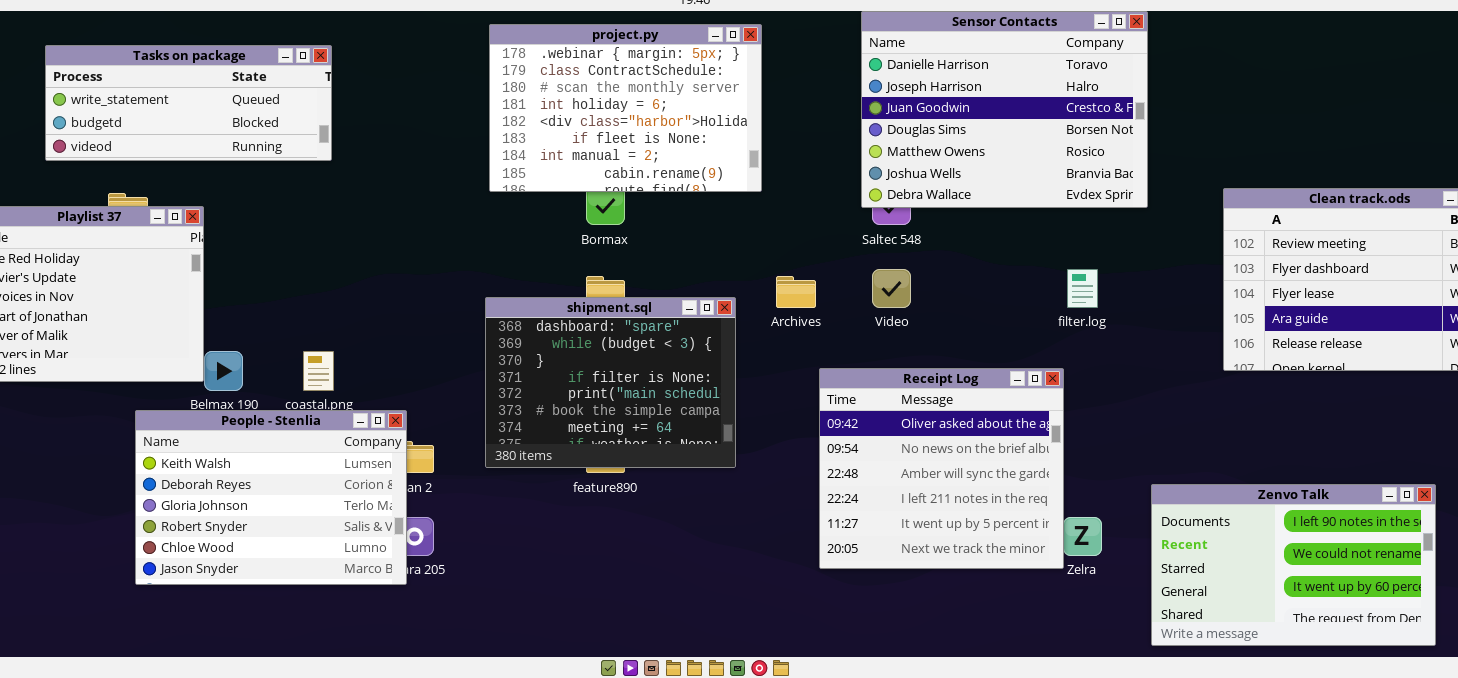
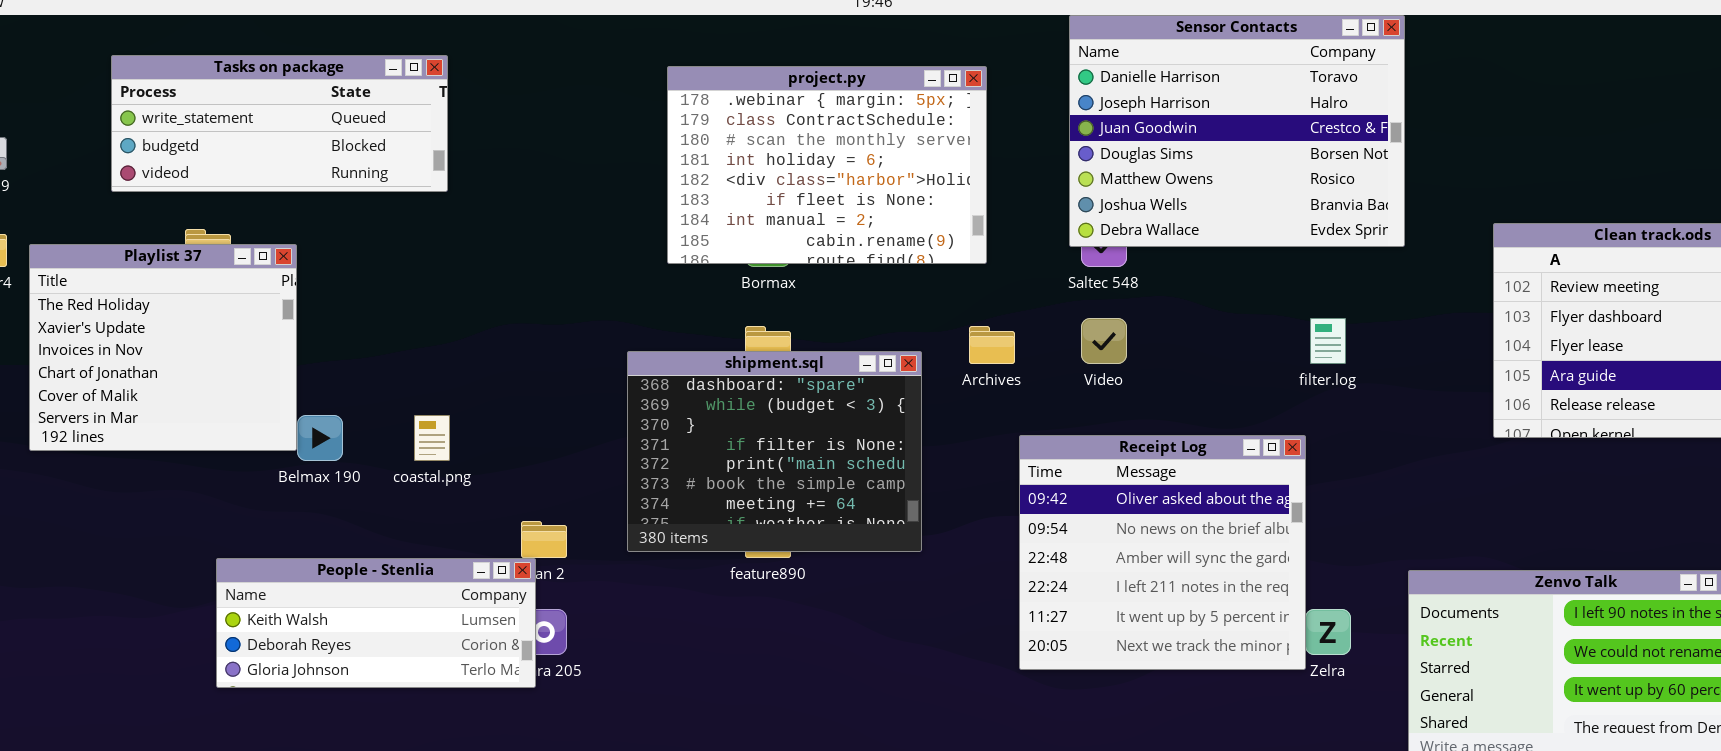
project.py: [489,24,762,192] -> [667,66,987,264], moved
People - Stenlia: [135,410,407,585] -> [216,558,536,688], resized

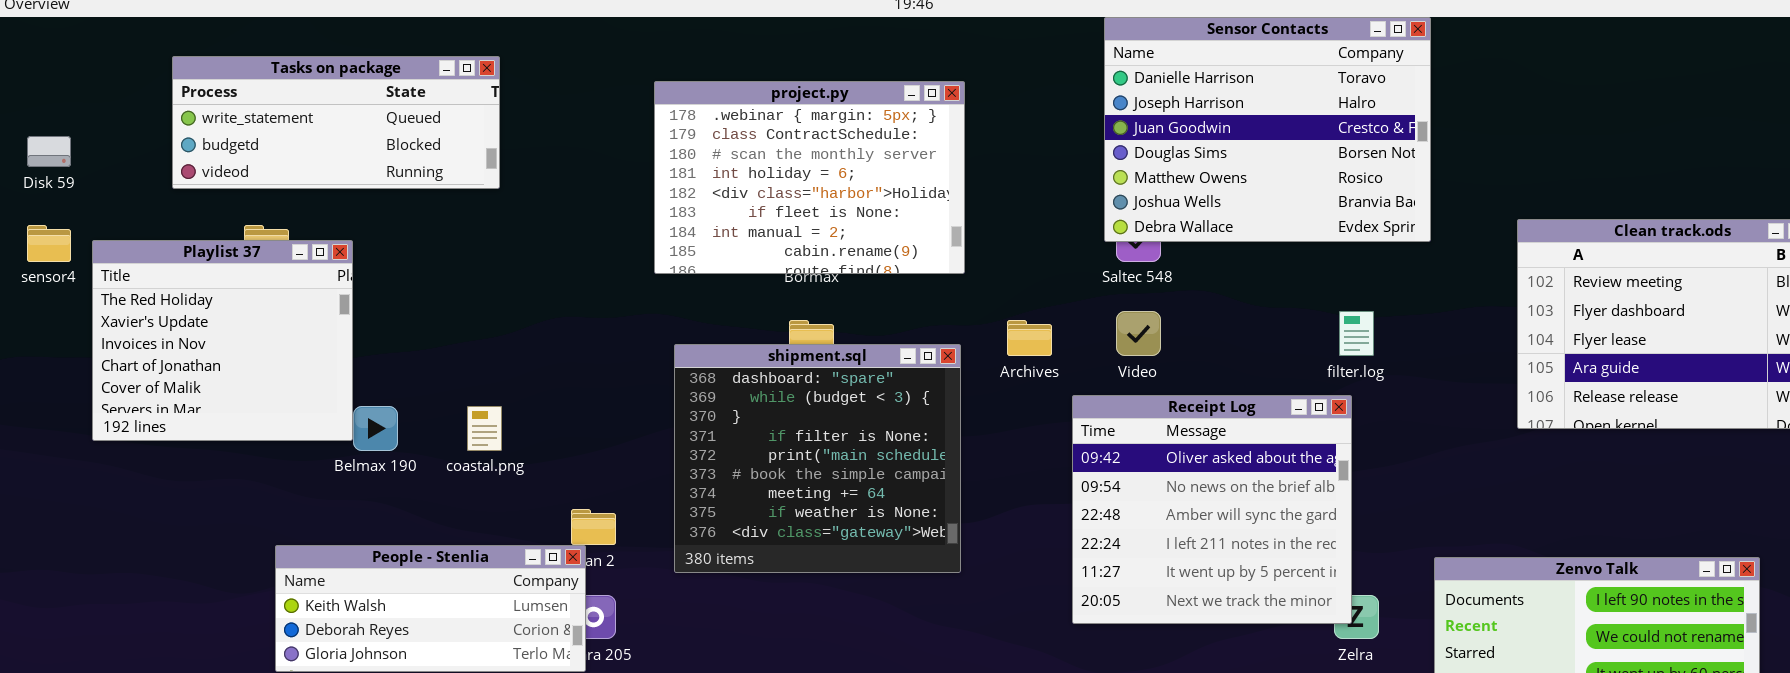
project.py: [667,66,987,264] -> [654,81,965,274], moved
shipment.sql: [627,351,922,552] -> [674,344,961,573], resized
Receipt Log: [1019,435,1306,670] -> [1072,395,1352,624], moved

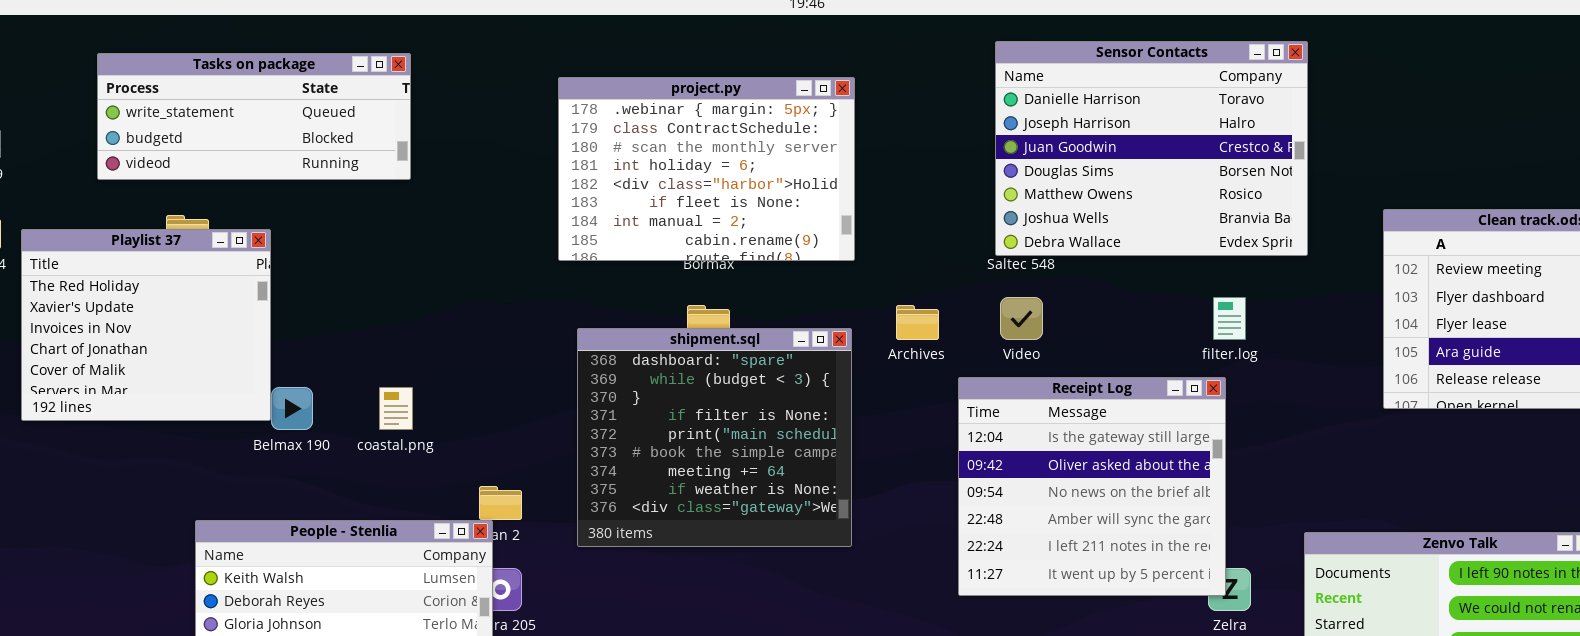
Sensor Contacts: [1104,17,1431,242] -> [995,41,1308,256], moved
Receipt Log: [1072,395,1352,624] -> [958,377,1226,596], scrolled up 1 row

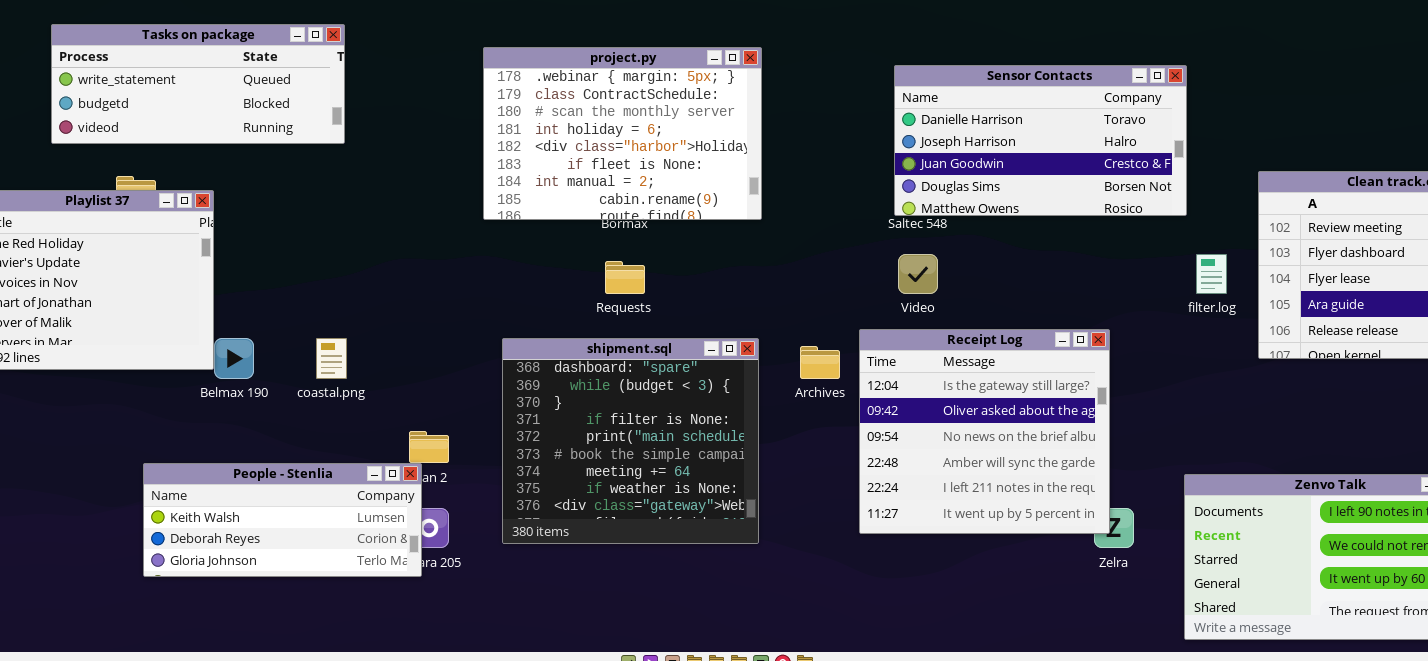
Sensor Contacts: [995,41,1308,256] -> [894,65,1187,216], resized
filter.log: [1213,297,1246,340] -> [1196,254,1227,294], moved
Archives: [896,305,939,340] -> [800,346,840,379], moved
shipment.sql: [577,328,852,547] -> [502,338,759,544], moved

